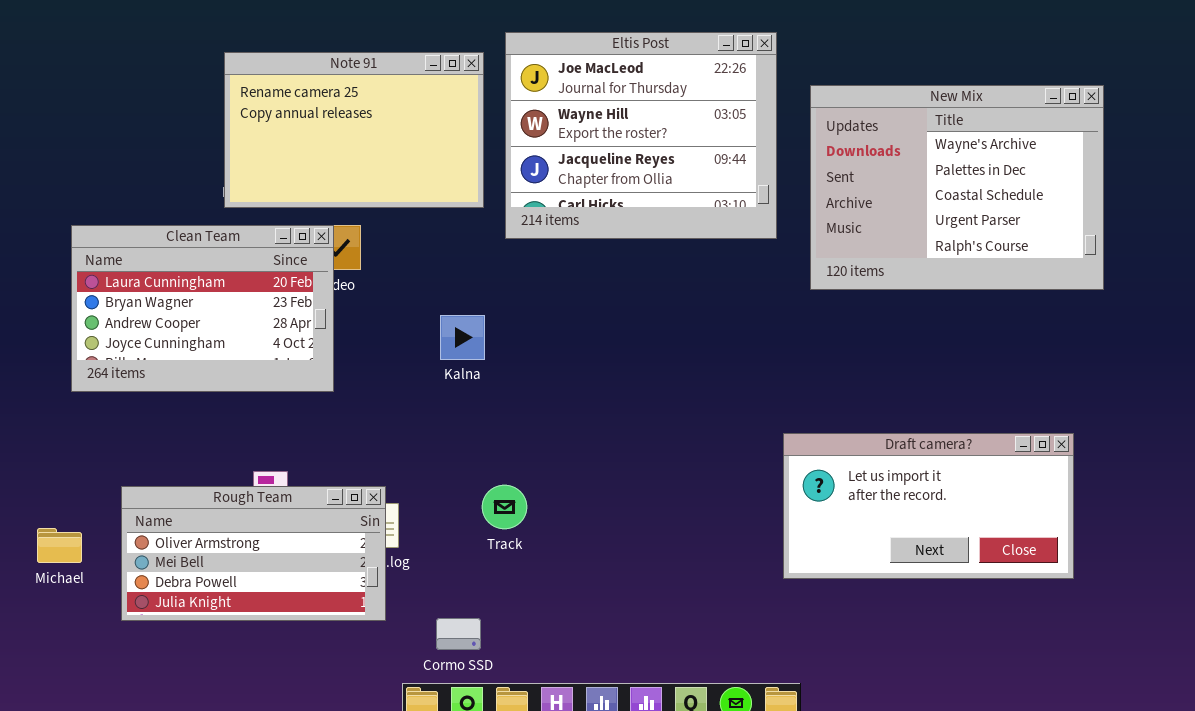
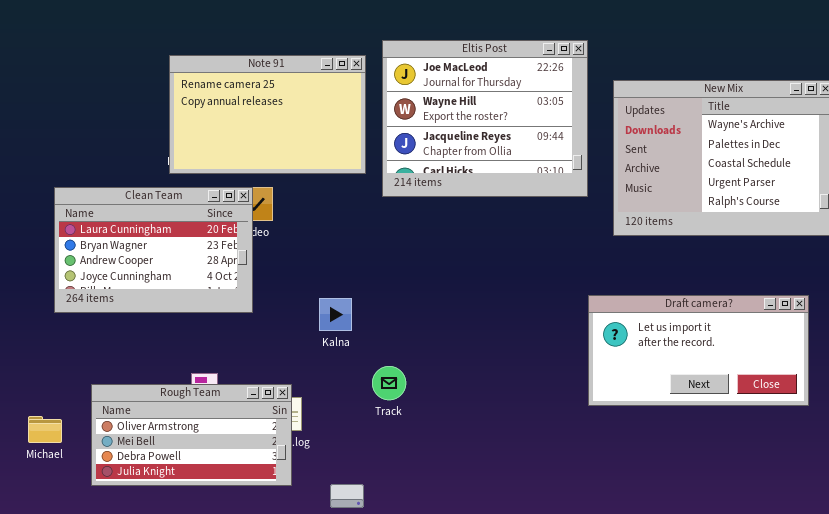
Kalna: [440,315,485,360] -> [319,298,352,331], moved
Draft camera?: [783,433,1074,579] -> [588,295,809,406], moved
Track: [482,485,527,529] -> [372,366,406,400], moved

